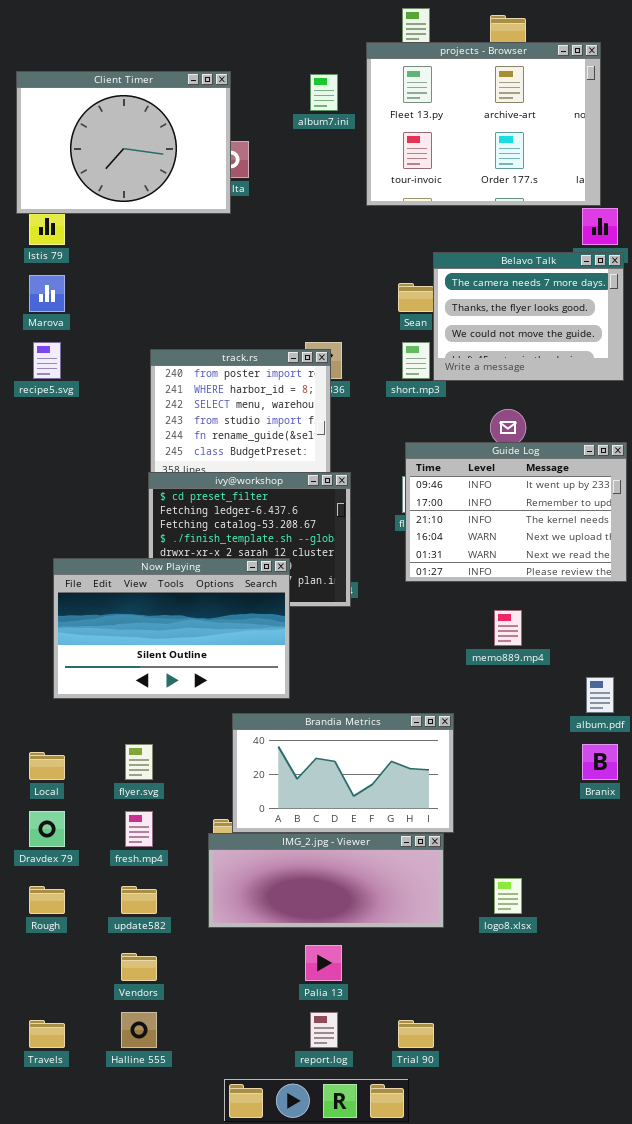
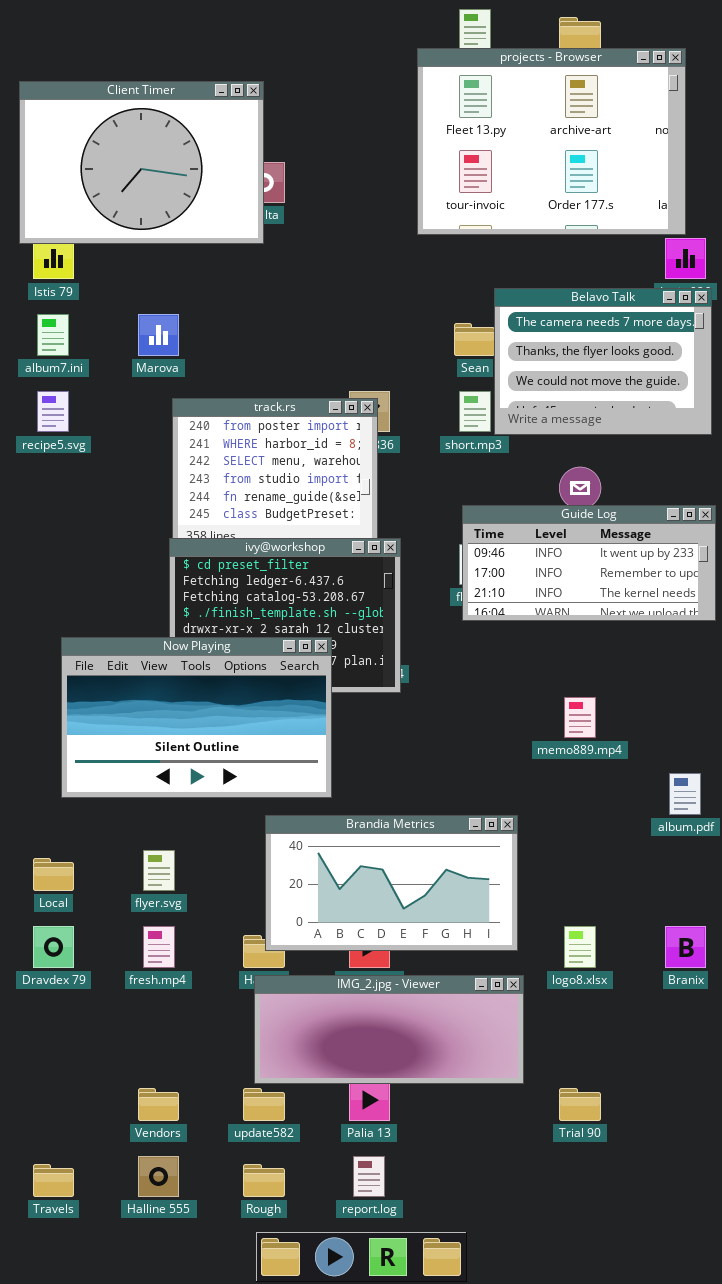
album7.ini: [310,74,338,111] -> [37,314,69,356], moved
Marova: [29,275,65,312] -> [138,314,179,356], moved
Guide Log: [405,442,627,582] -> [462,505,716,621], resized
Branix: [582,744,618,780] -> [665,926,706,968], moved
IMG_2.jpg - Viewer: [208,833,444,928] -> [254,975,524,1084], moved
logo8.xlsx: [494,878,522,914] -> [564,926,596,968], moved
Rough: [29,886,65,914] -> [243,1164,285,1197], moved
update582: [121,886,157,914] -> [243,1088,285,1121], moved
Trial 90: [398,1020,434,1048] -> [559,1088,601,1121], moved

